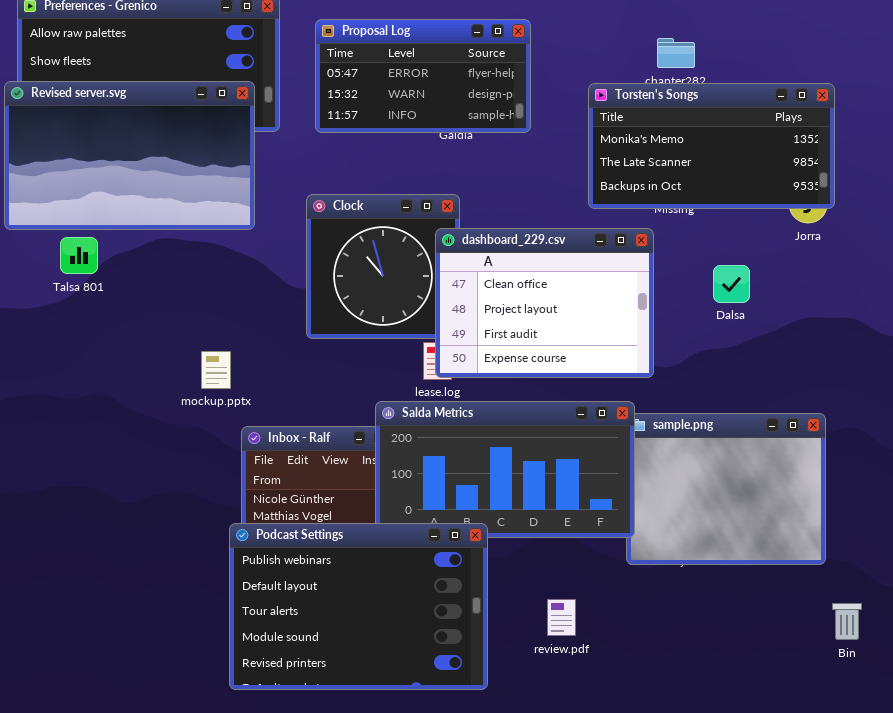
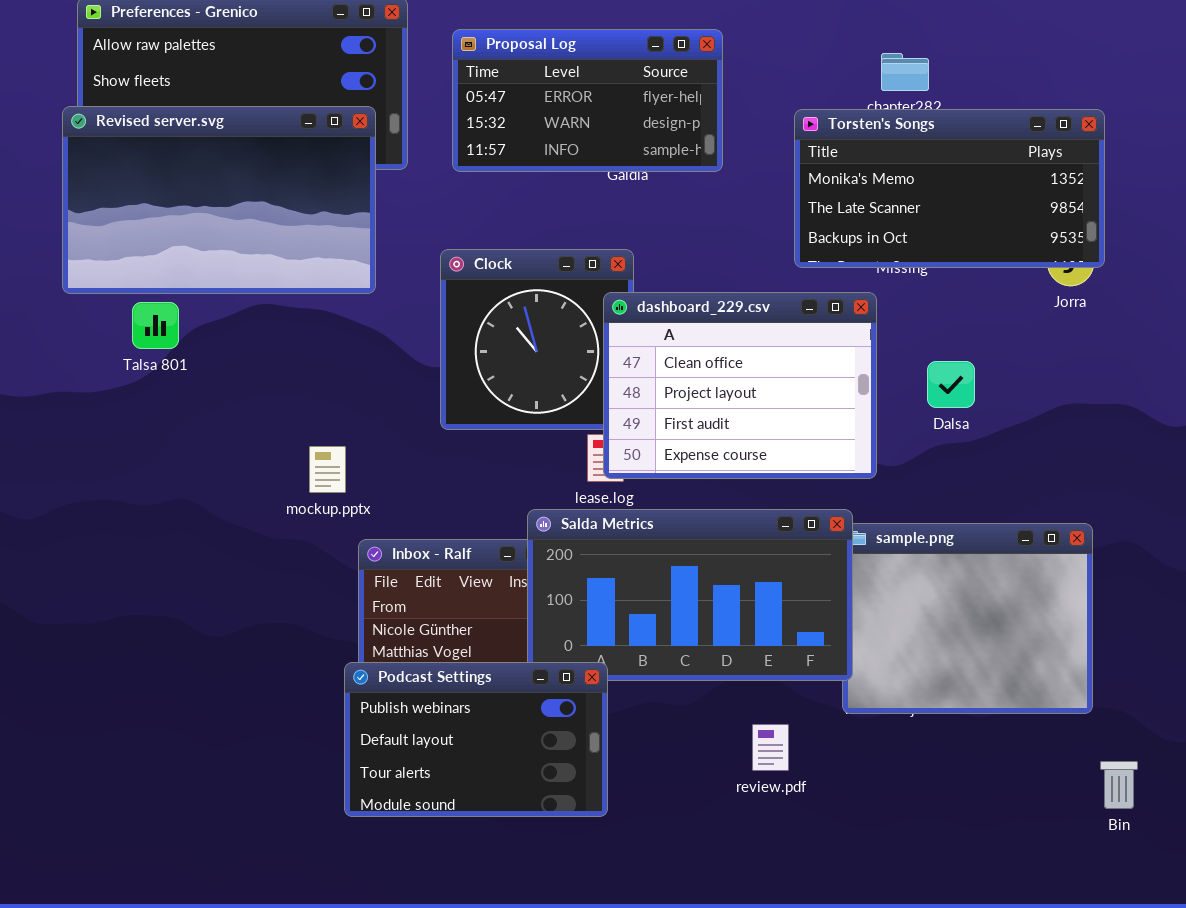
Dalsa: [713,265,750,303] -> [927,361,975,408], moved
Podcast Settings: [229,523,488,690] -> [344,662,608,817], resized
review.pdf: [547,599,576,636] -> [752,724,789,771], moved

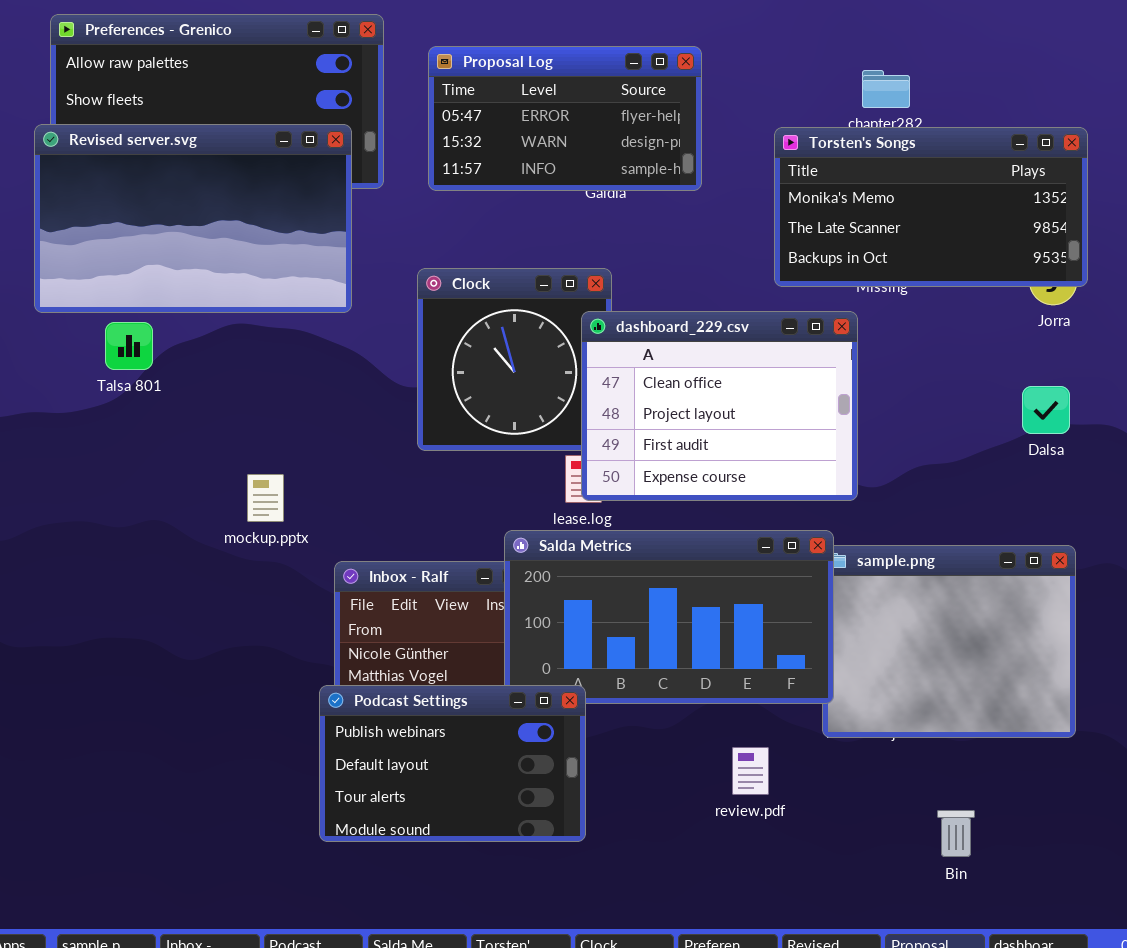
Dalsa: [927,361,975,408] -> [1022,386,1070,434], moved
mockup.pptx: [309,446,346,493] -> [247,474,284,522], moved
Bin: [1100,761,1138,809] -> [937,810,975,857], moved

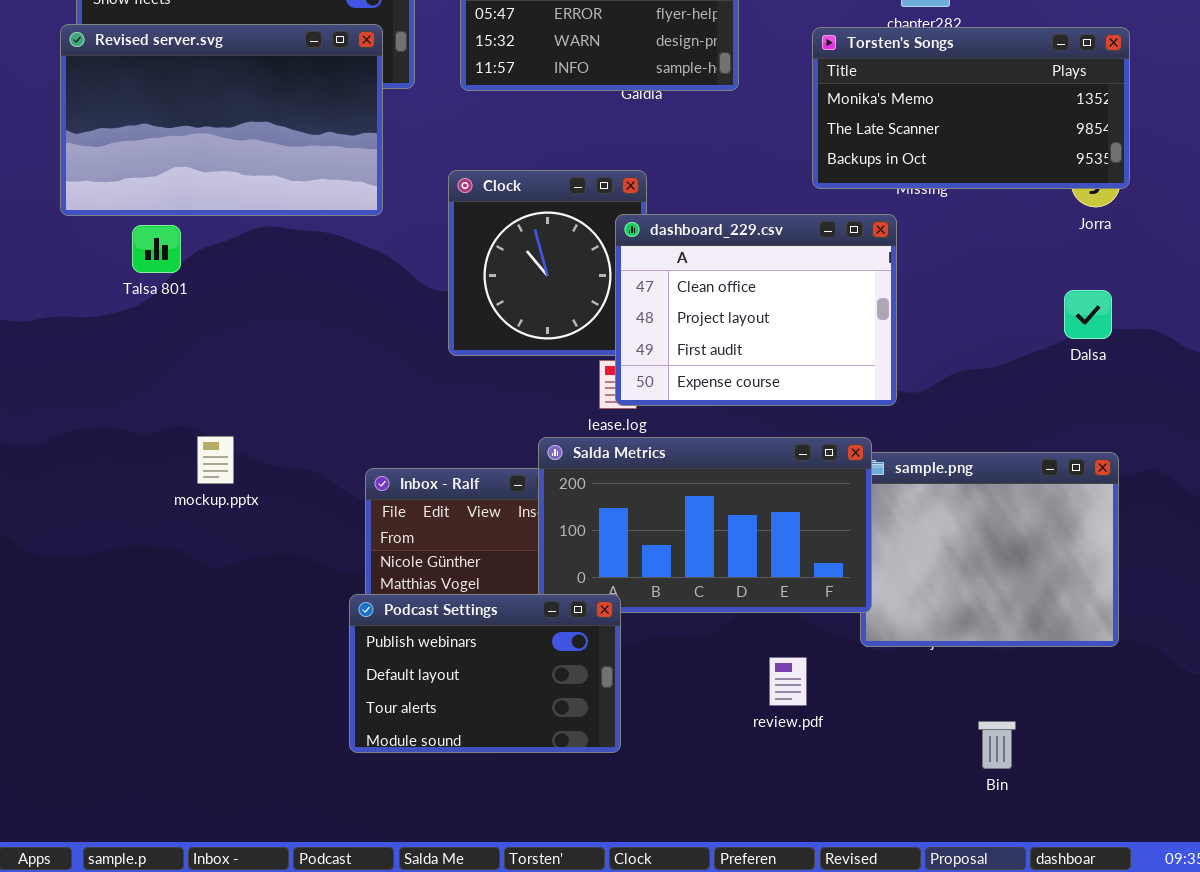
mockup.pptx: [247,474,284,522] -> [197,436,234,484], moved

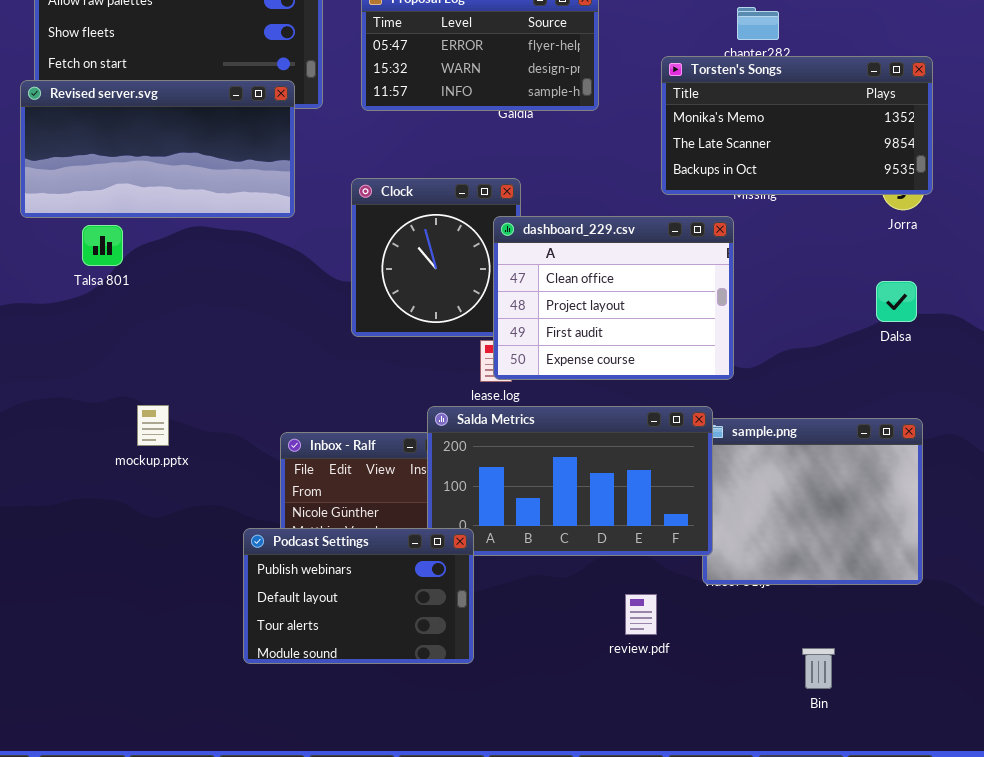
Revised server.svg: [60,24,383,216] -> [20,80,295,218], resized
Podcast Settings: [349,594,621,753] -> [243,528,474,664], moved

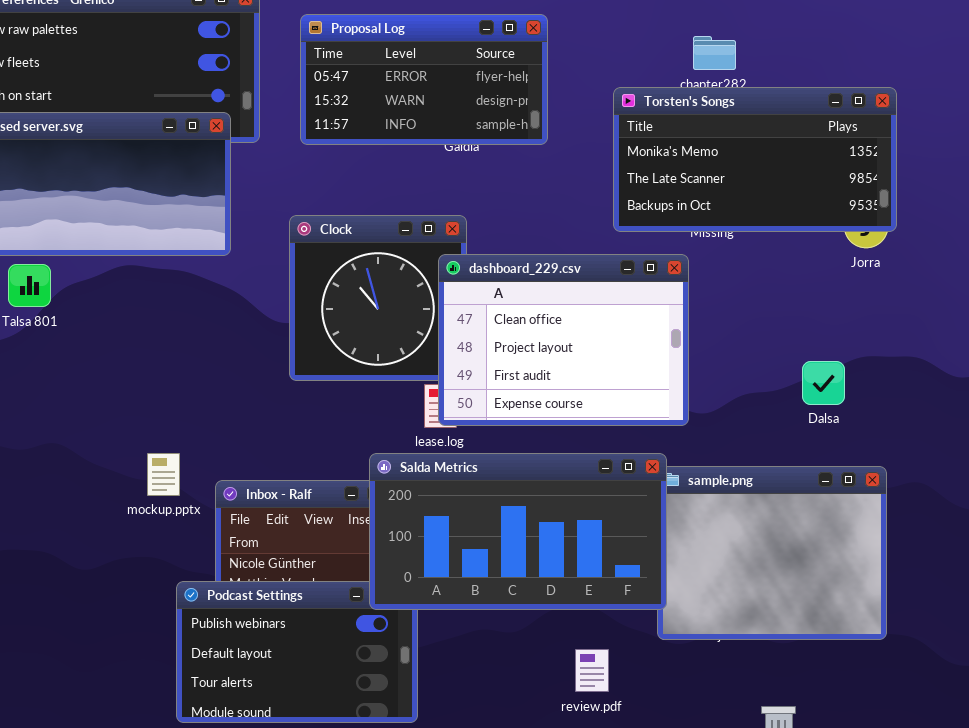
Dalsa: [876,281,917,322] -> [802,361,845,405], moved
mockup.pptx: [137,405,169,446] -> [147,453,180,496], moved
Salda Metrics: [427,406,713,556] -> [369,453,667,610], raised

